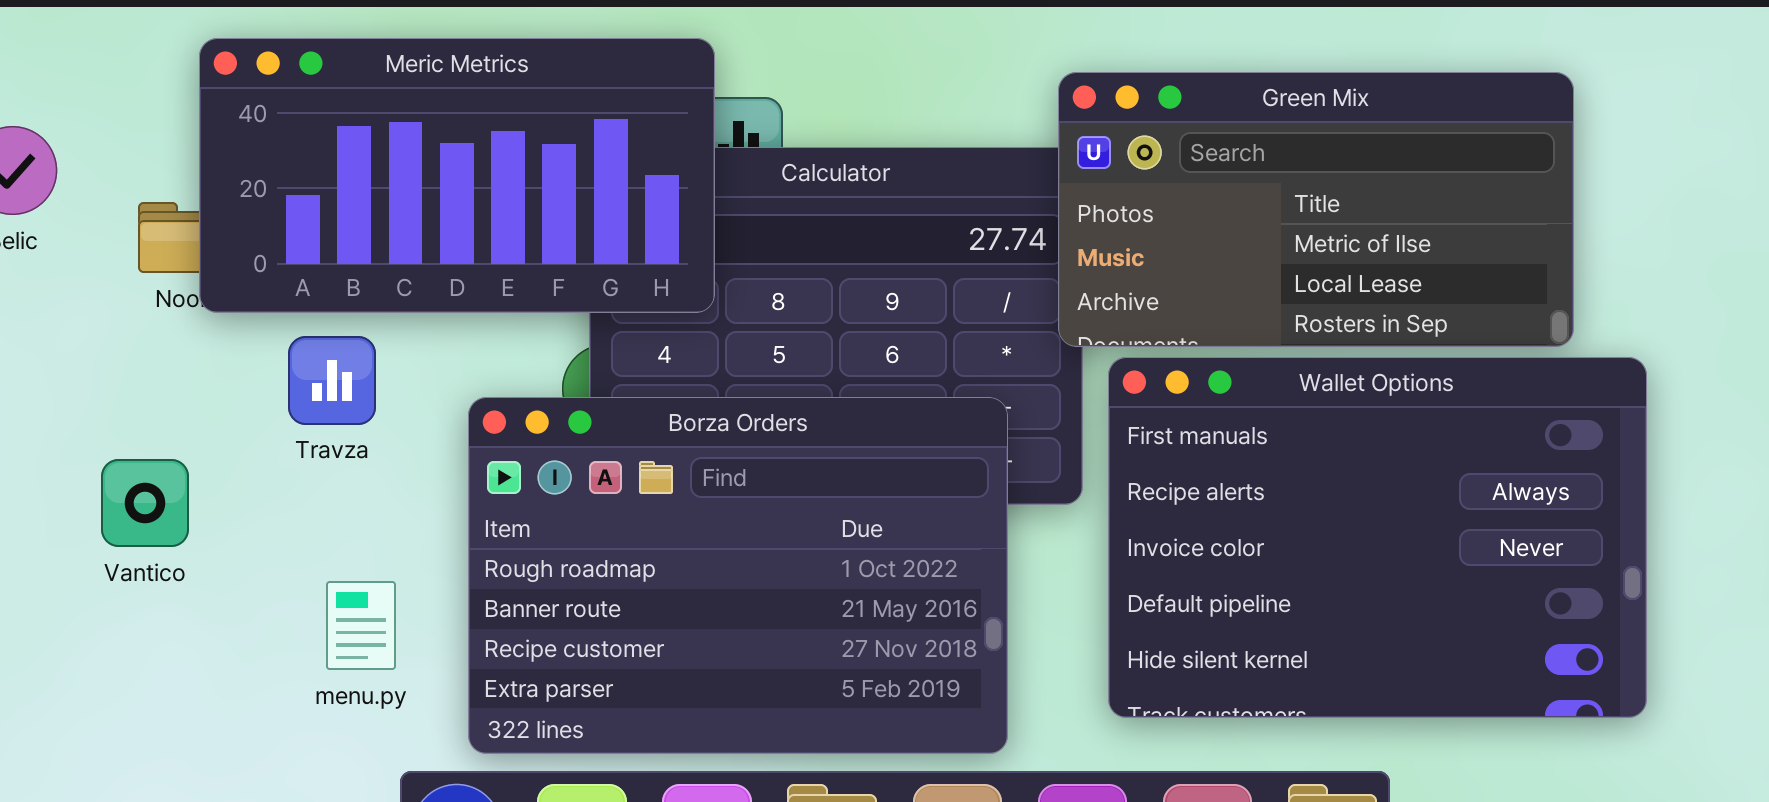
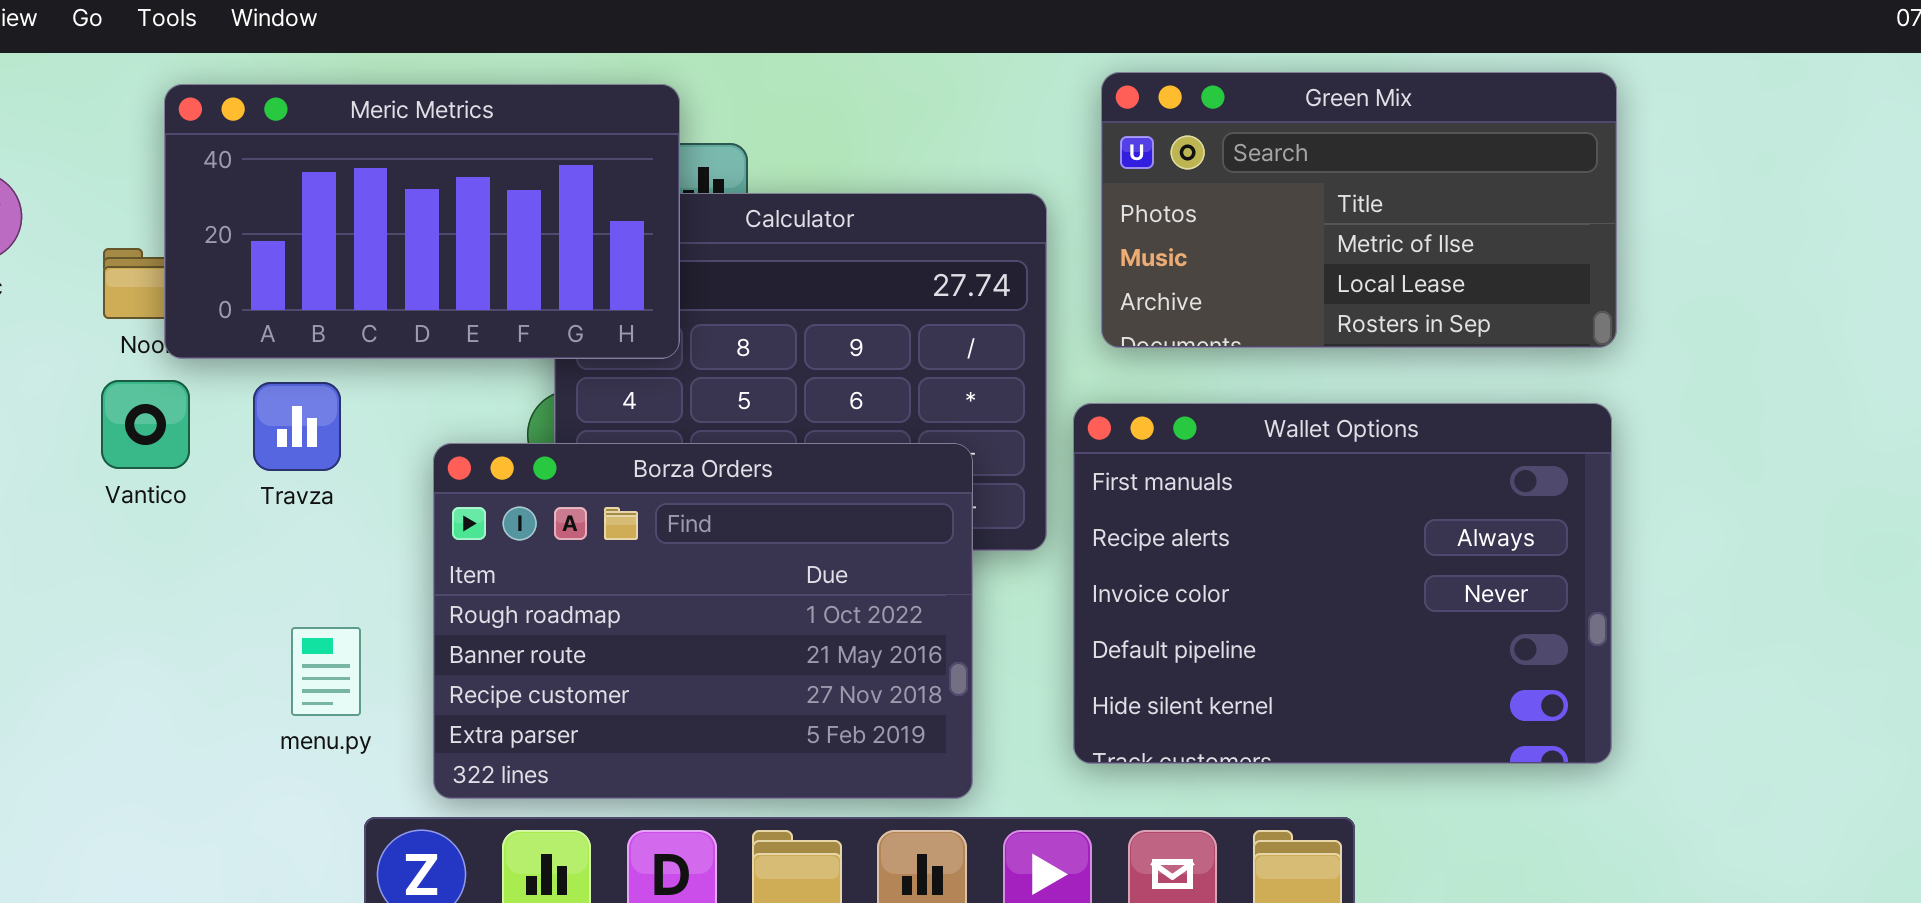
Green Mix: [1058,72,1574,347] -> [1101,72,1617,348], moved
Vantico: [101,459,189,547] -> [101,380,190,469], moved

